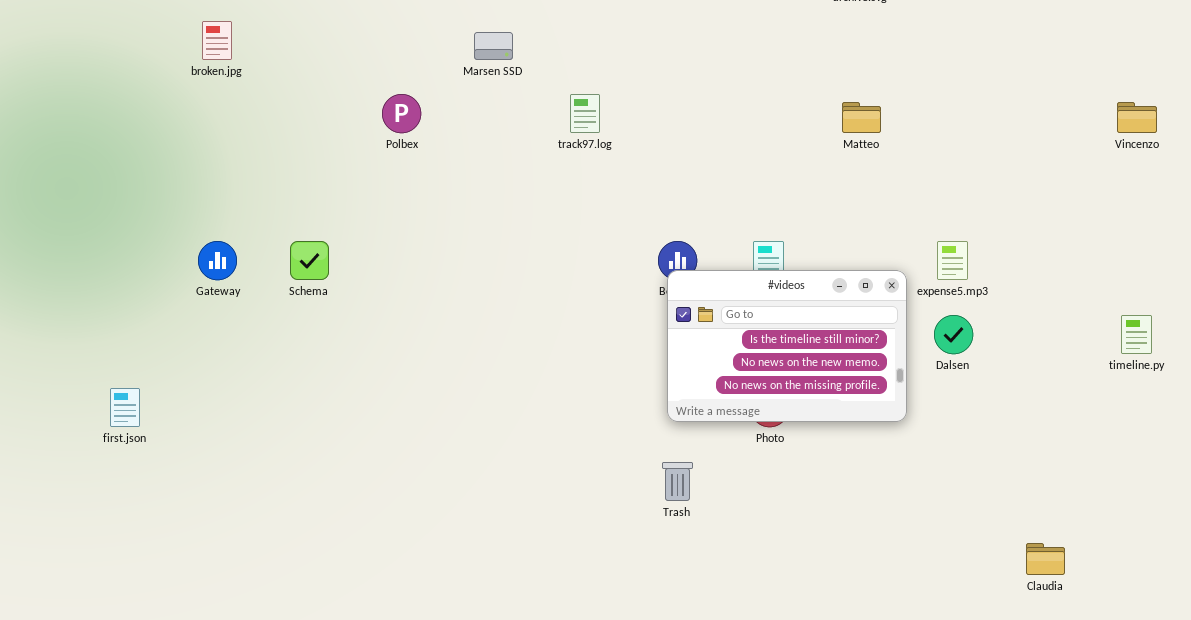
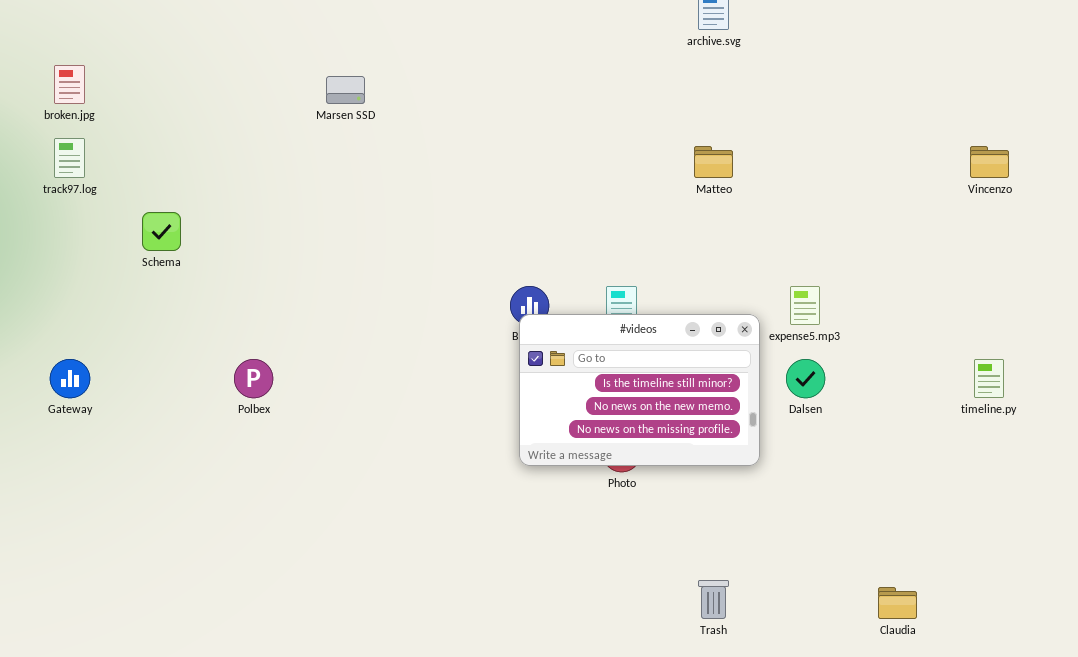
Polbex: [382,94,421,133] -> [234,359,273,398], moved
track97.log: [570,94,600,133] -> [54,138,85,178], moved
Gateway: [198,241,237,280] -> [50,359,90,398], moved
Schema: [290,241,329,280] -> [142,212,181,251], moved
Trash: [662,462,693,501] -> [698,580,729,619], moved

